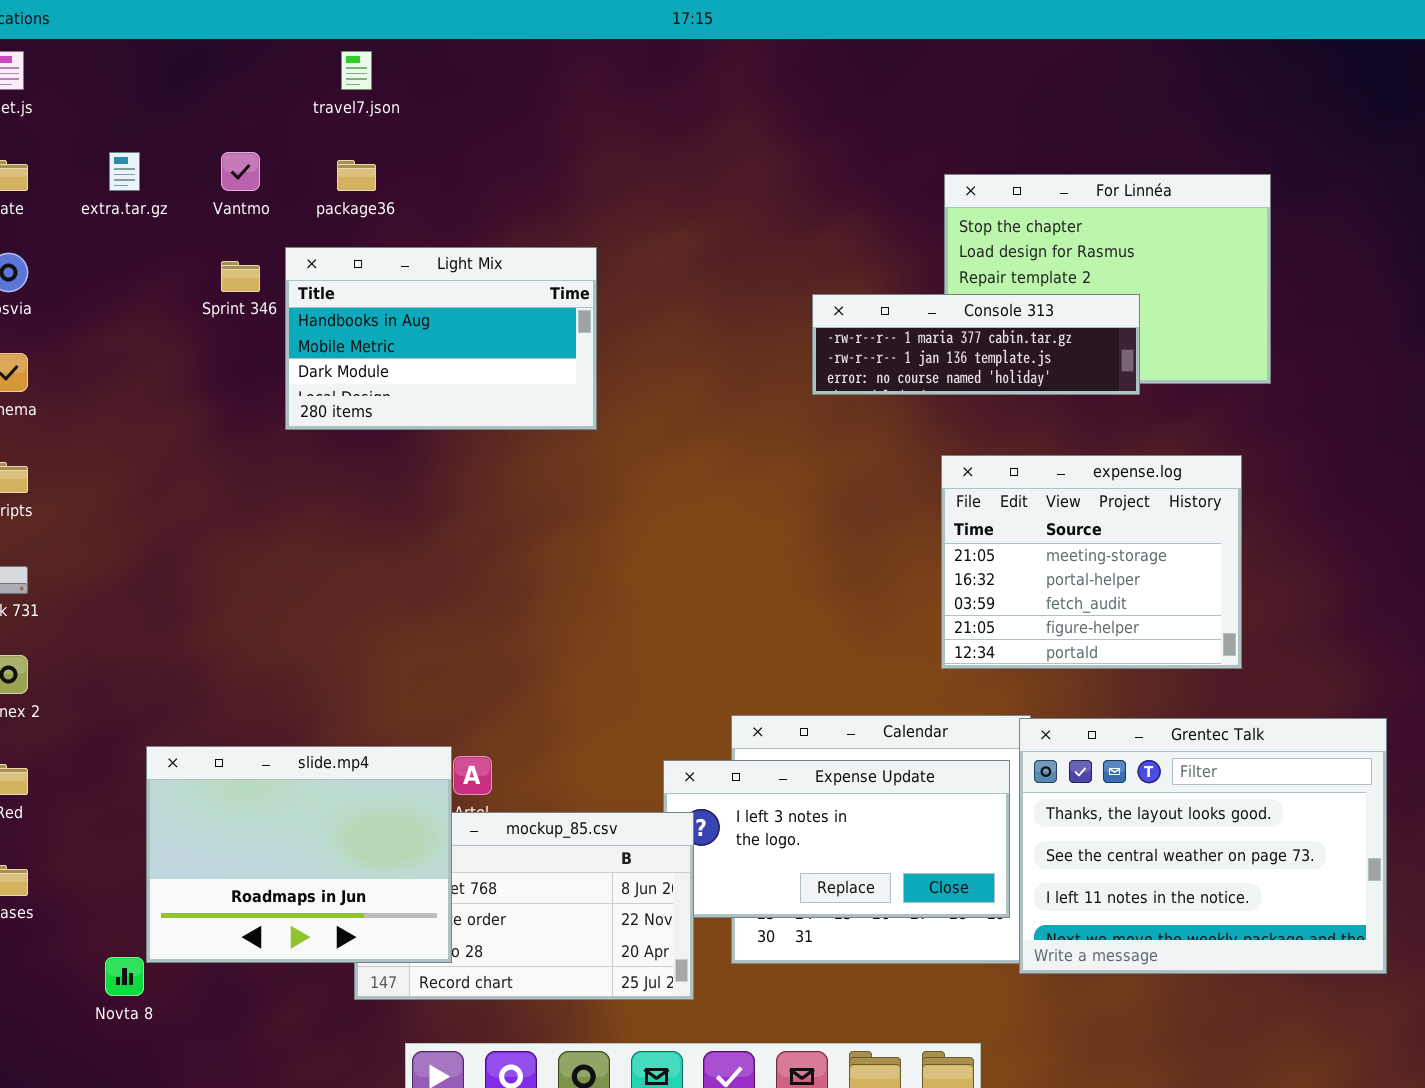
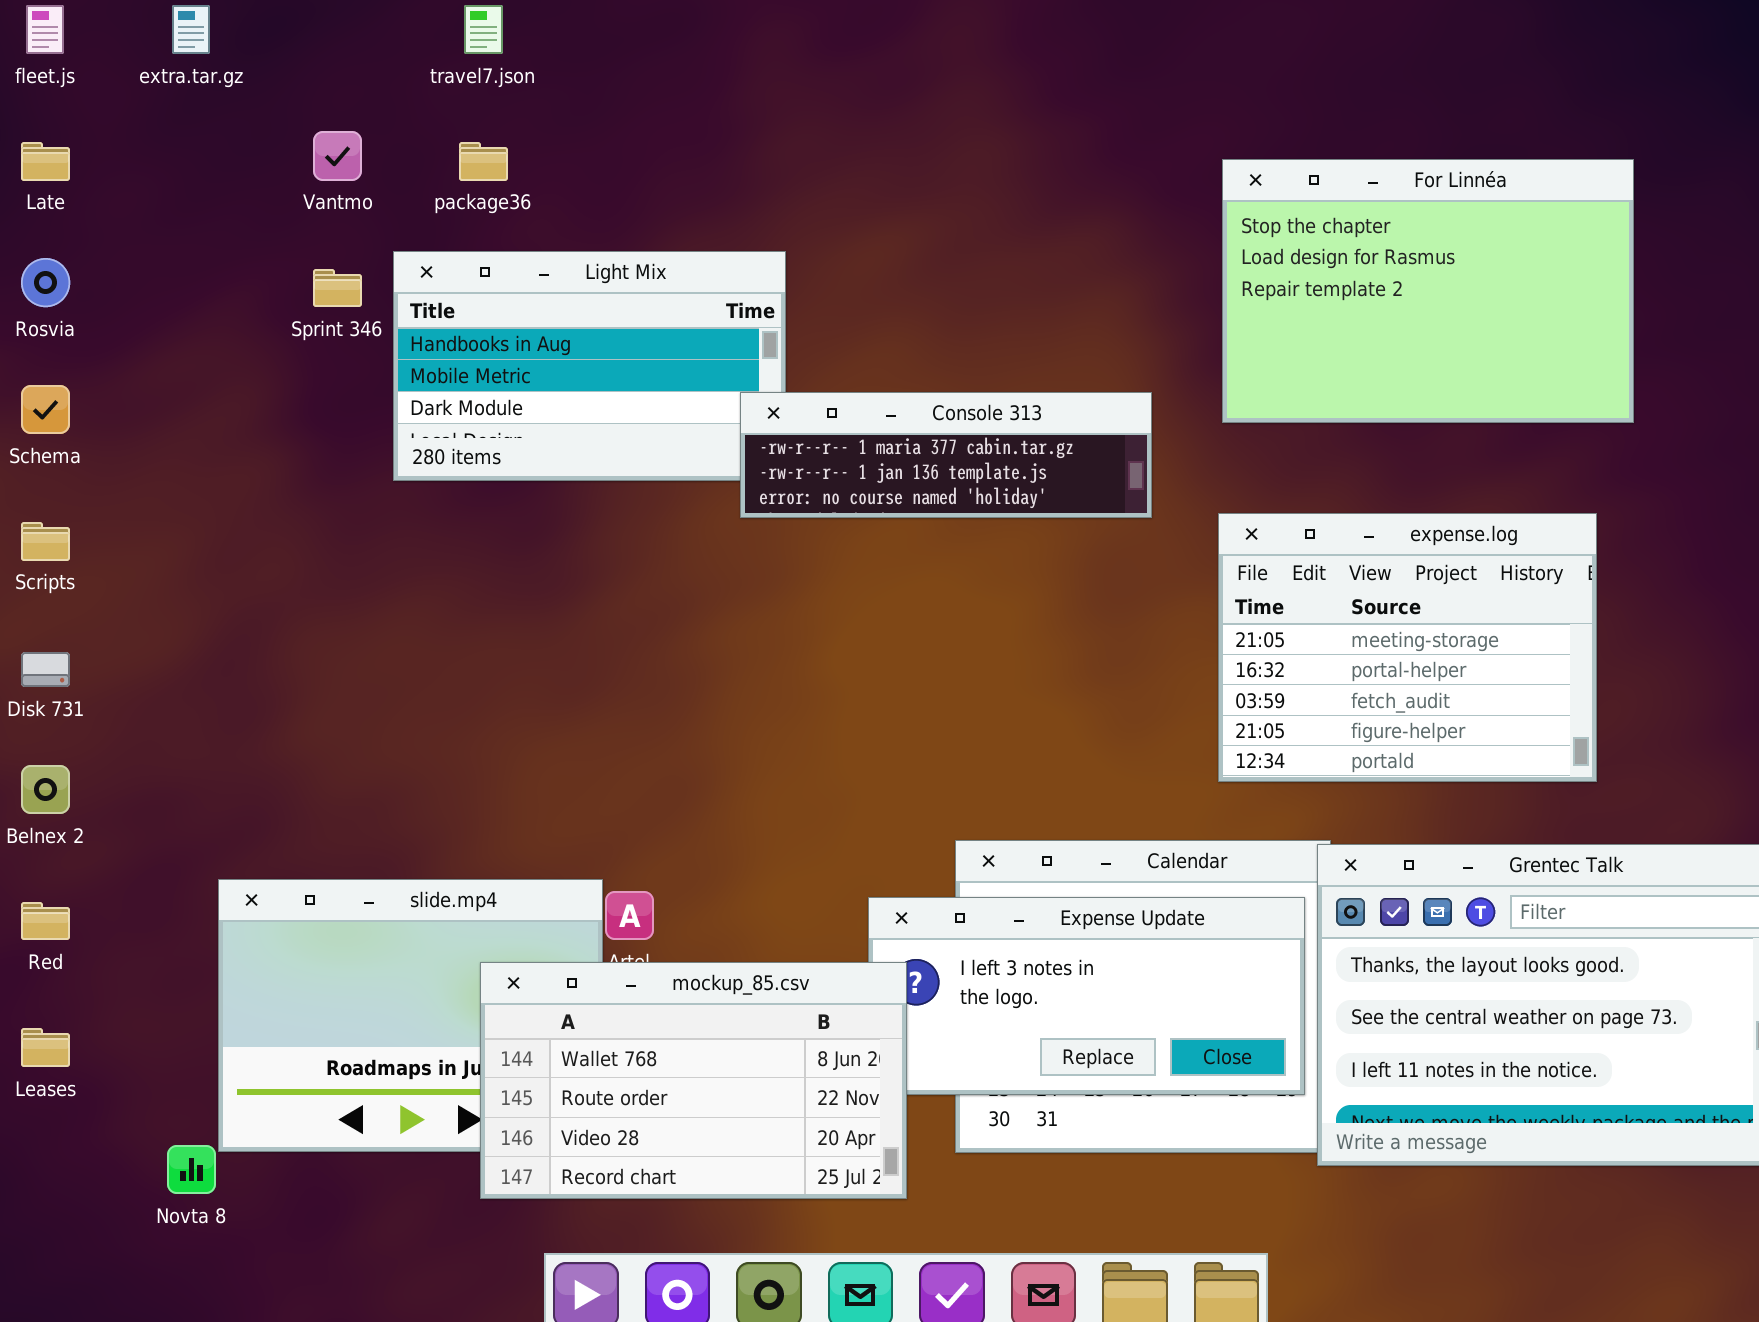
extra.tar.gz: [109,152,140,191] -> [172,5,210,54], moved
Console 313: [812,294,1140,395] -> [740,392,1152,518], moved
mockup_85.csv: [354,812,694,1000] -> [480,962,907,1199], raised

